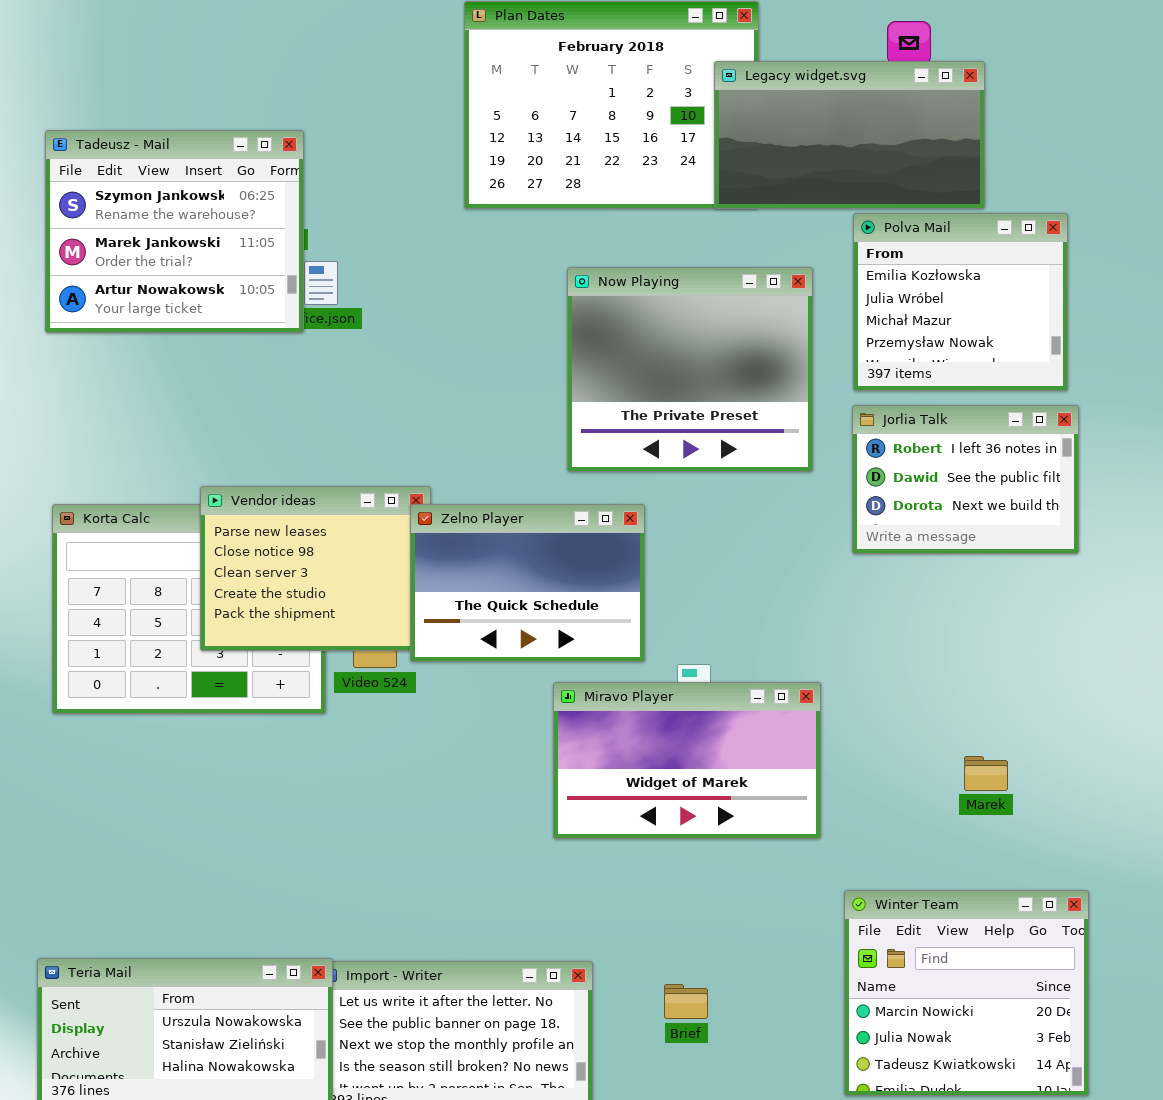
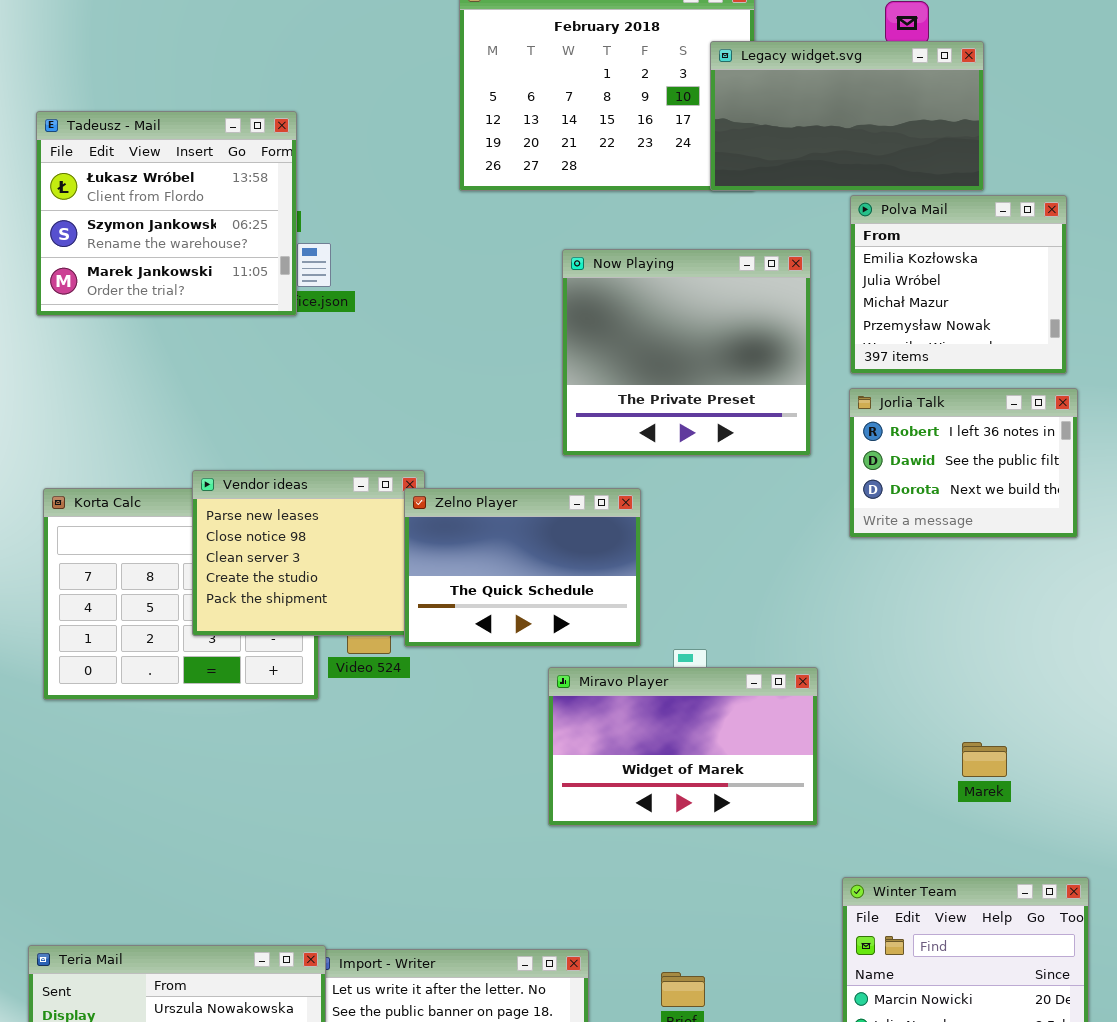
Tadeusz - Mail: [45,130,304,333] -> [36,111,297,316], scrolled up 1 row

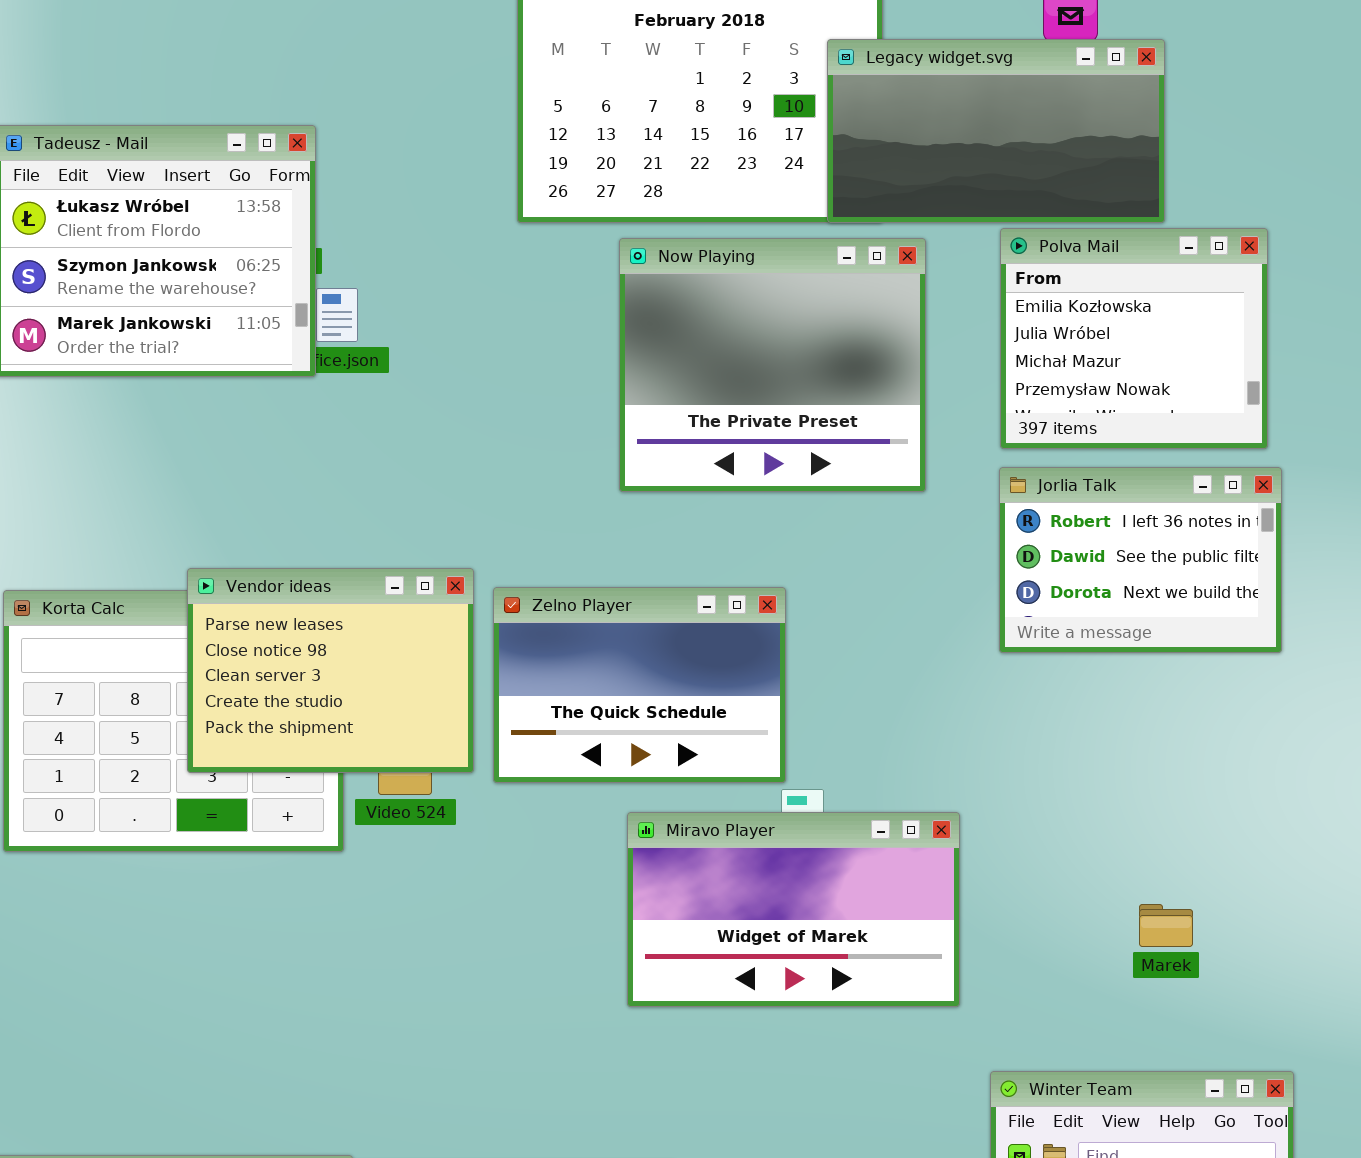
Now Playing: [562,249,811,456] -> [619,238,926,492], moved
Zelno Player: [404,488,641,647] -> [493,587,786,783], moved

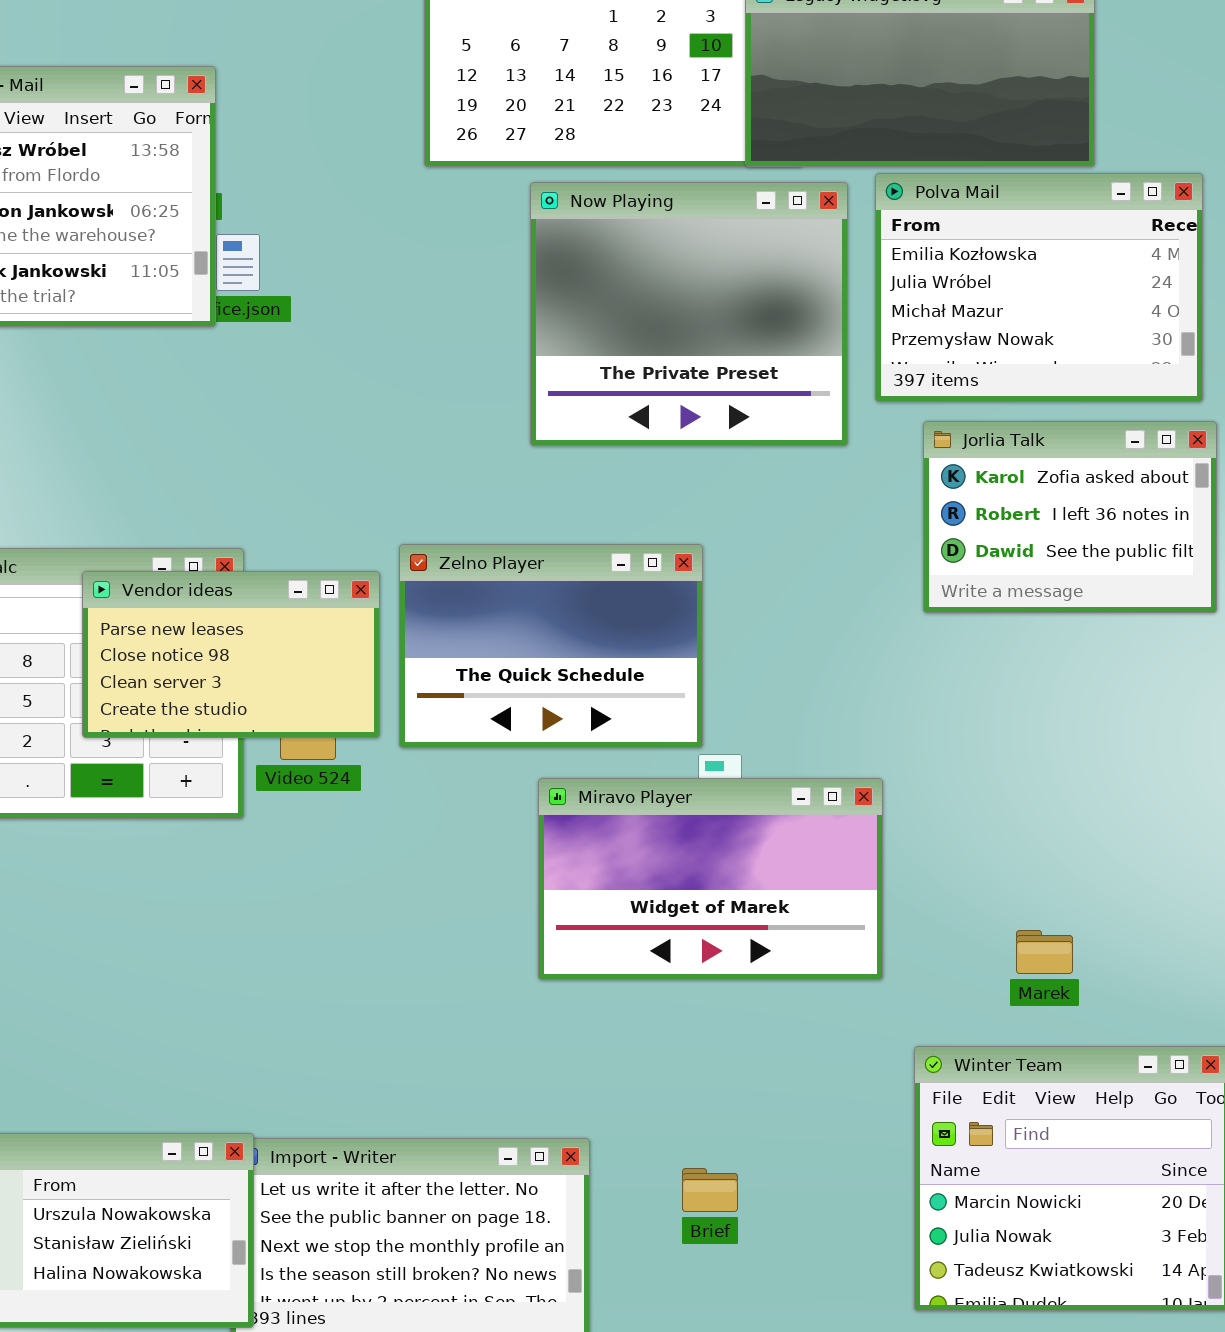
Polva Mail: [1000,228,1268,449] -> [875,173,1203,402], resized
Jorlia Talk: [999,467,1282,653] -> [923,421,1217,613], scrolled up 1 row
Vendor ideas: [187,568,474,773] -> [82,571,380,738], resized
Marek: [1139,904,1193,947] -> [1016,930,1073,974], moved

